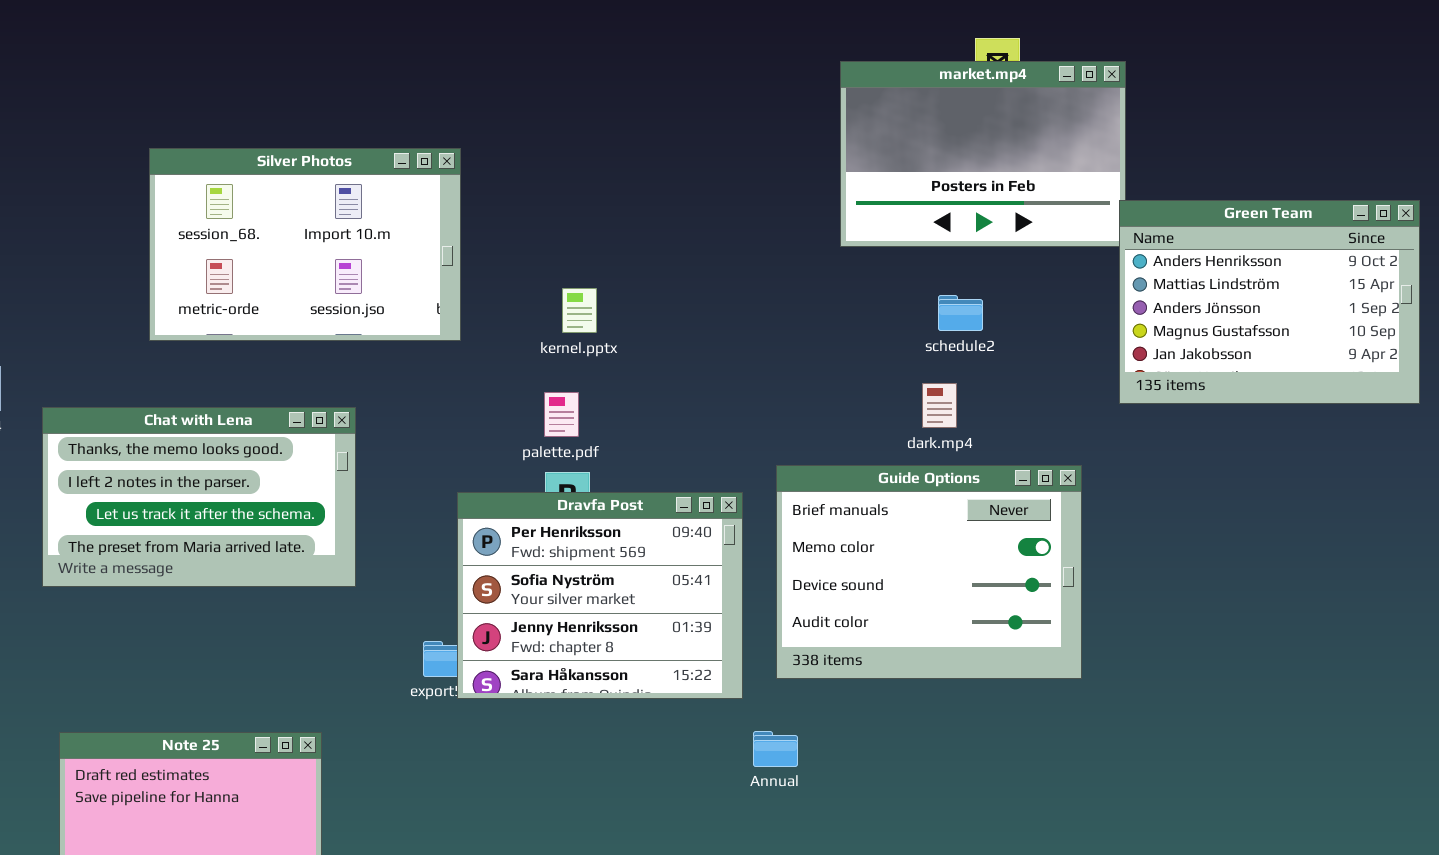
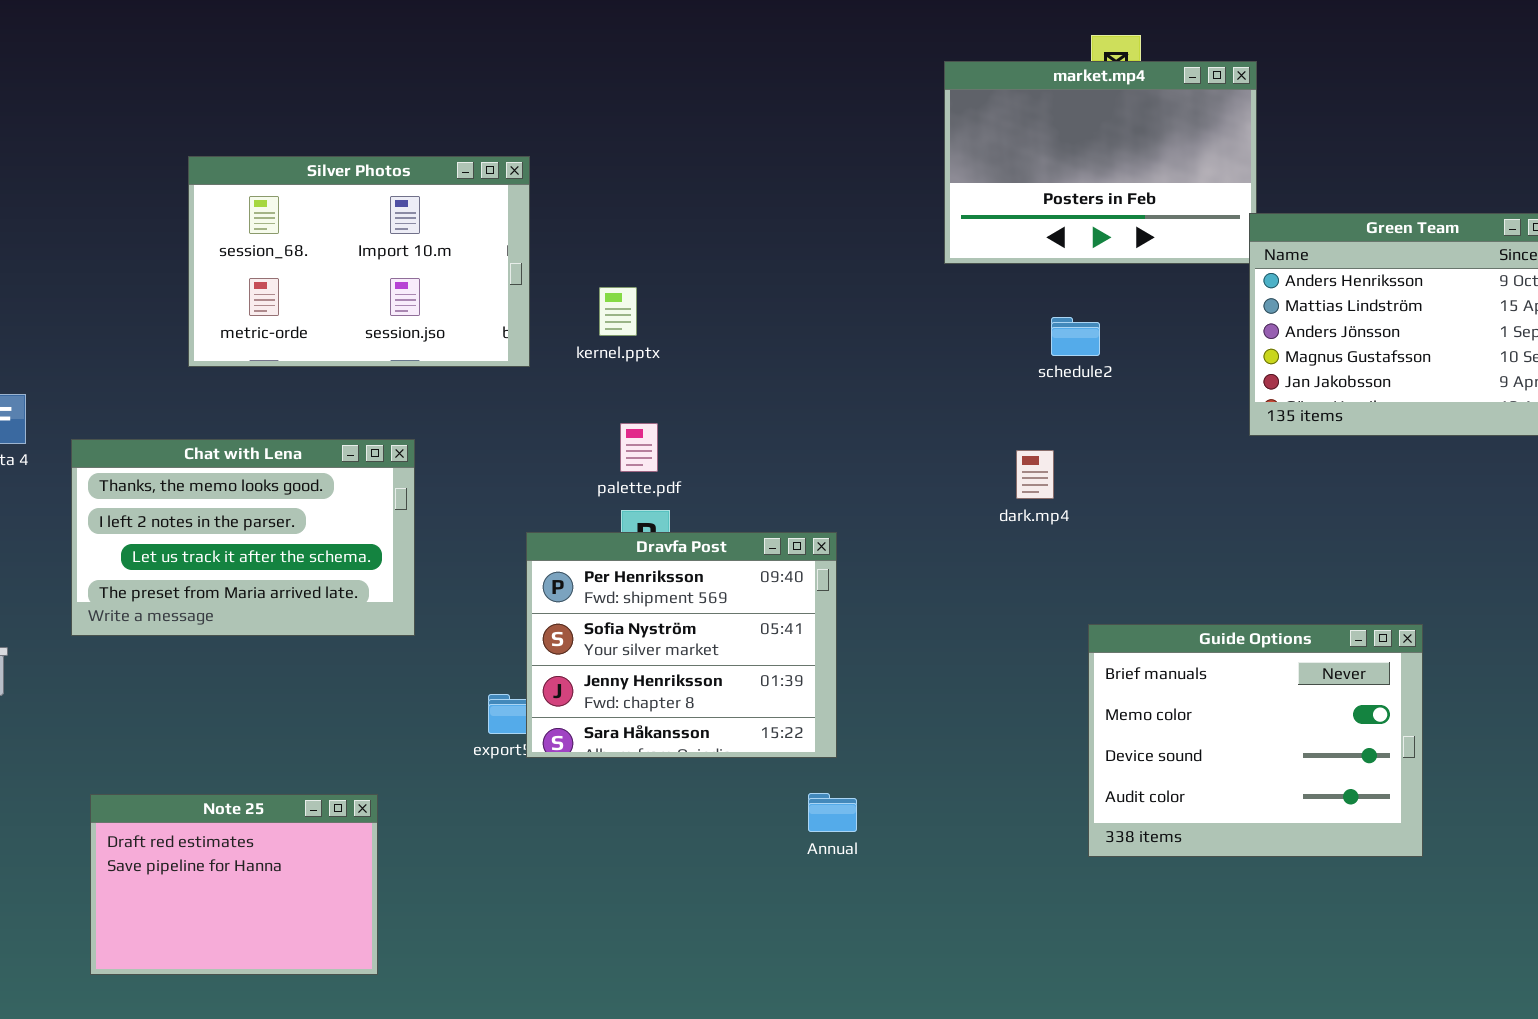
kernel.pptx: [562,288,597,333] -> [599,287,637,336], moved
dark.mp4: [922,383,957,428] -> [1016,450,1054,499], moved
Guide Options: [776,465,1082,679] -> [1088,624,1423,857], moved
Annual: [753,731,798,767] -> [808,793,857,832], moved

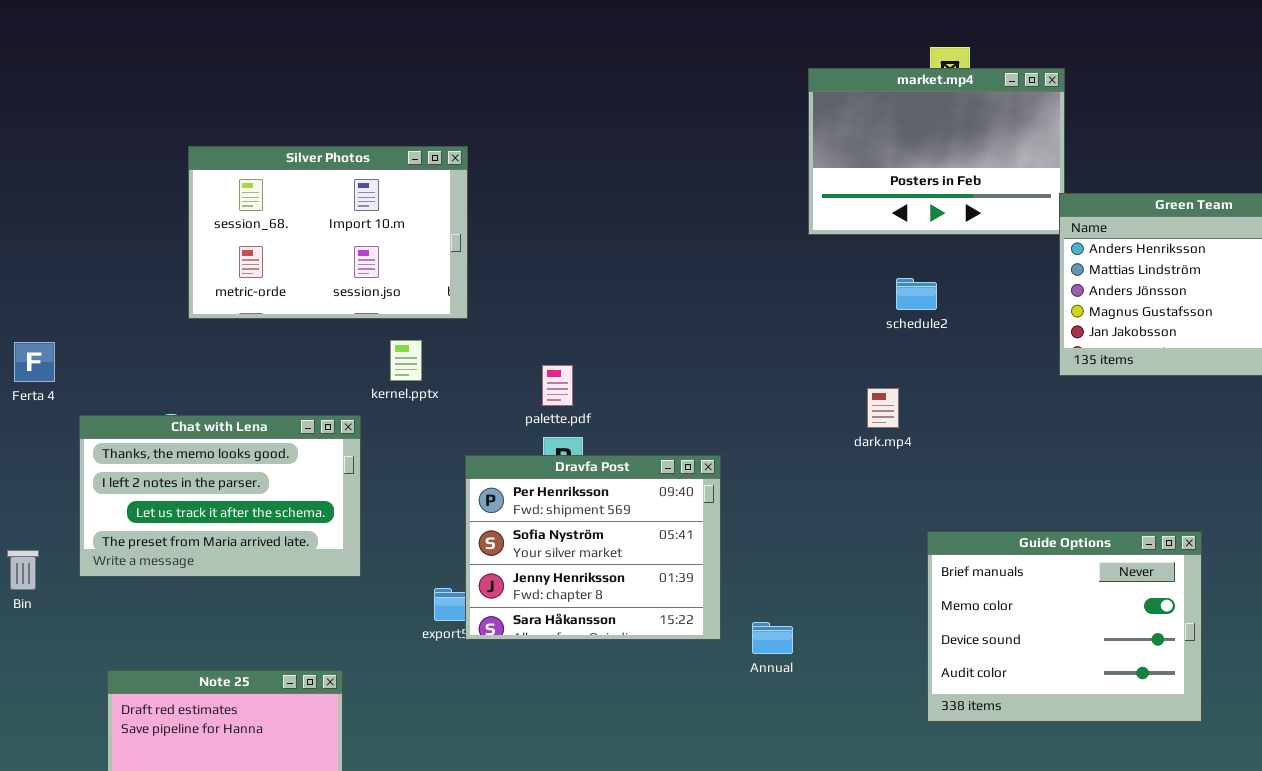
kernel.pptx: [599,287,637,336] -> [390,340,422,381], moved
Chat with Lena: [71,439,415,636] -> [79,415,361,577], moved
Annual: [808,793,857,832] -> [752,622,793,654], moved

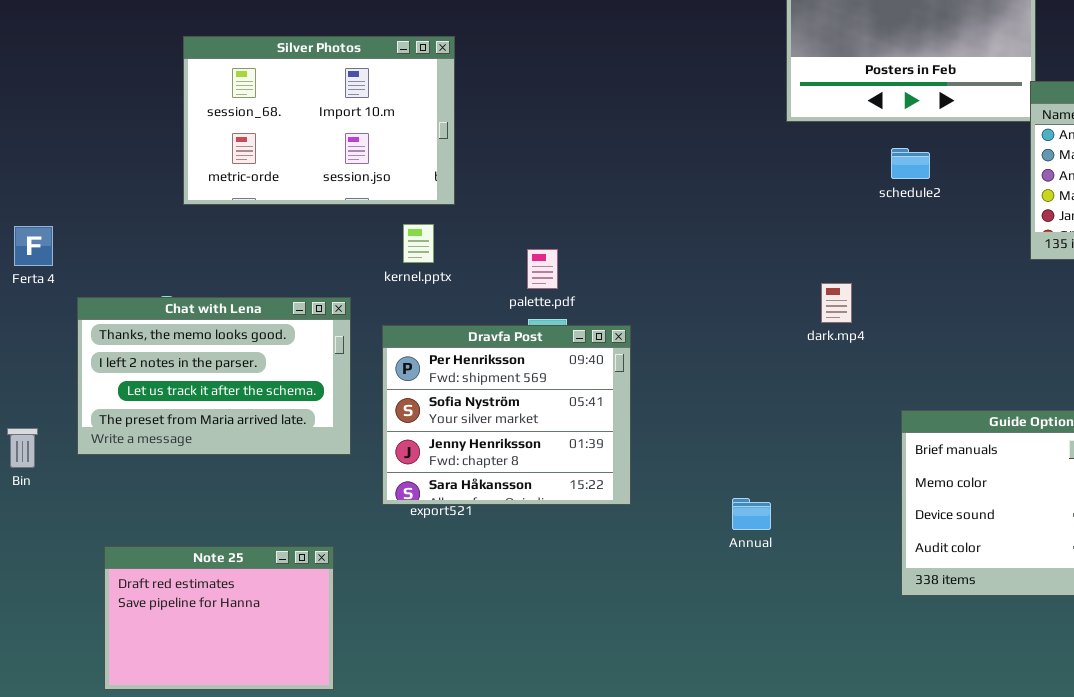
schedule2: [896,278,937,310] -> [891,148,930,179], moved
kernel.pptx: [390,340,422,381] -> [403,224,434,263], moved
dark.mp4: [867,388,899,428] -> [821,283,852,323], moved
Dravfa Post: [465,455,721,640] -> [382,325,631,505], moved

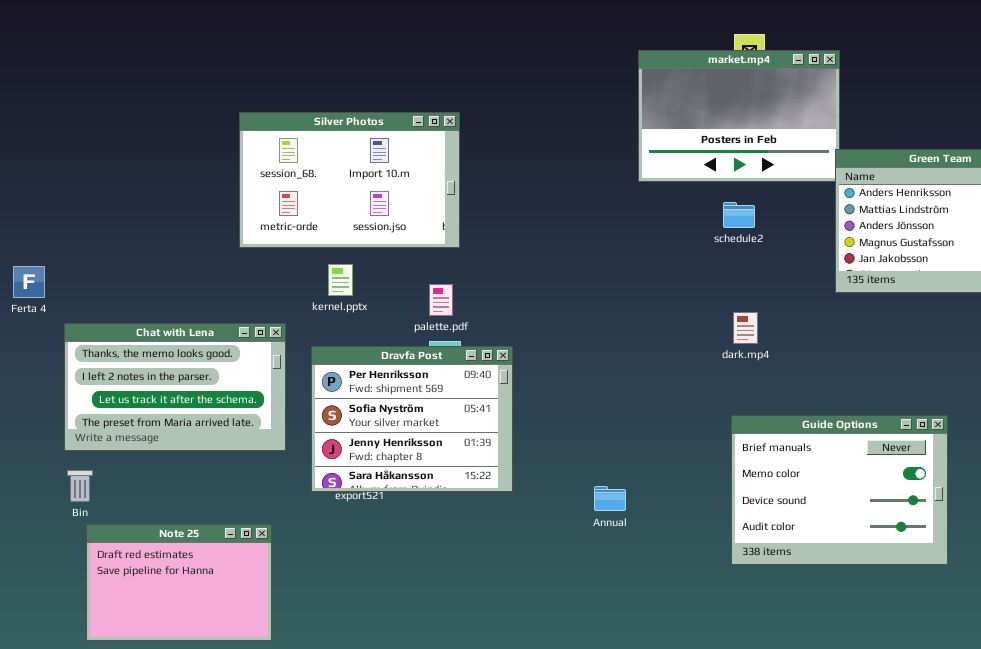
Silver Photos: [183,36,455,205] -> [239,112,460,248], moved
dark.mp4: [821,283,852,323] -> [733,312,758,344], moved
Bin: [7,428,38,468] -> [67,470,93,502], moved

